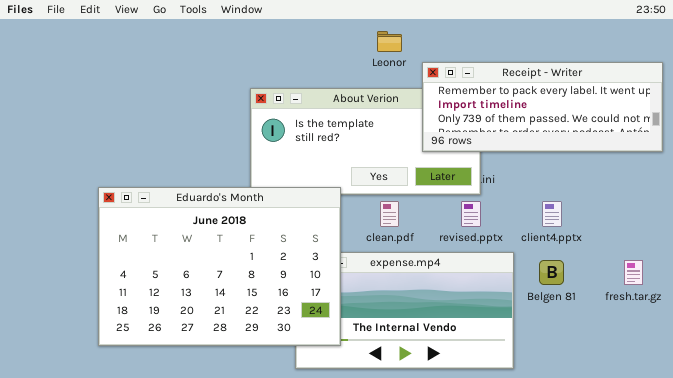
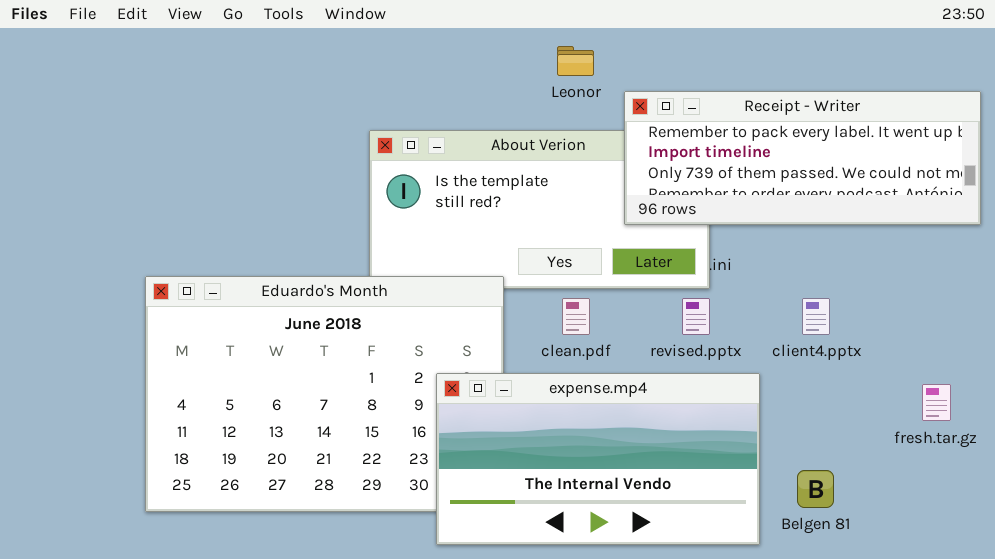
expense.mp4: [295,252,514,369] -> [436,373,760,545], raised
Belgen 81: [539,260,564,285] -> [797,470,834,508], moved

